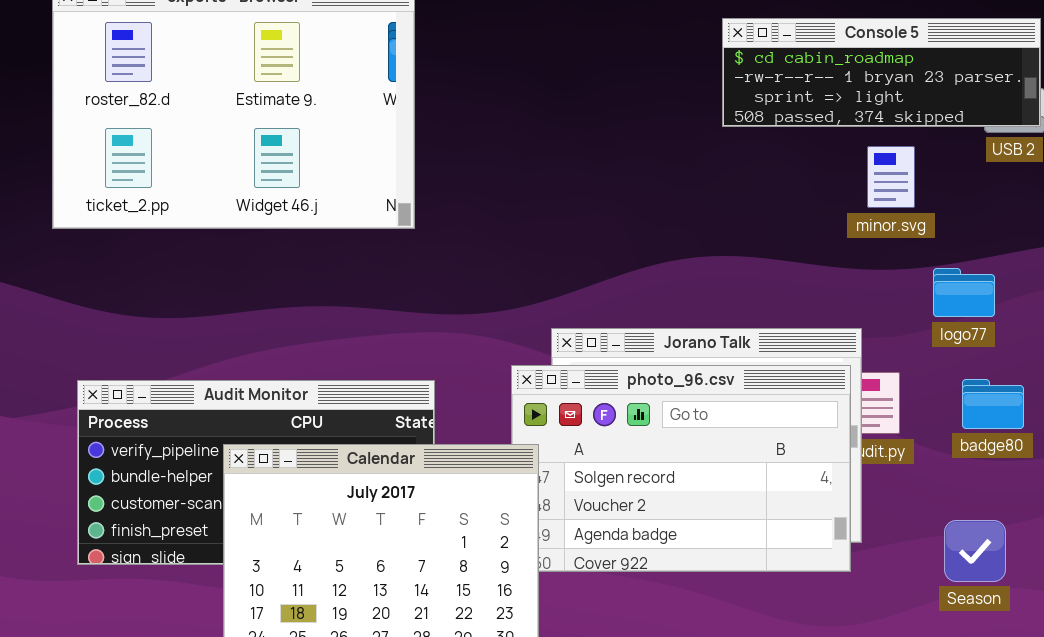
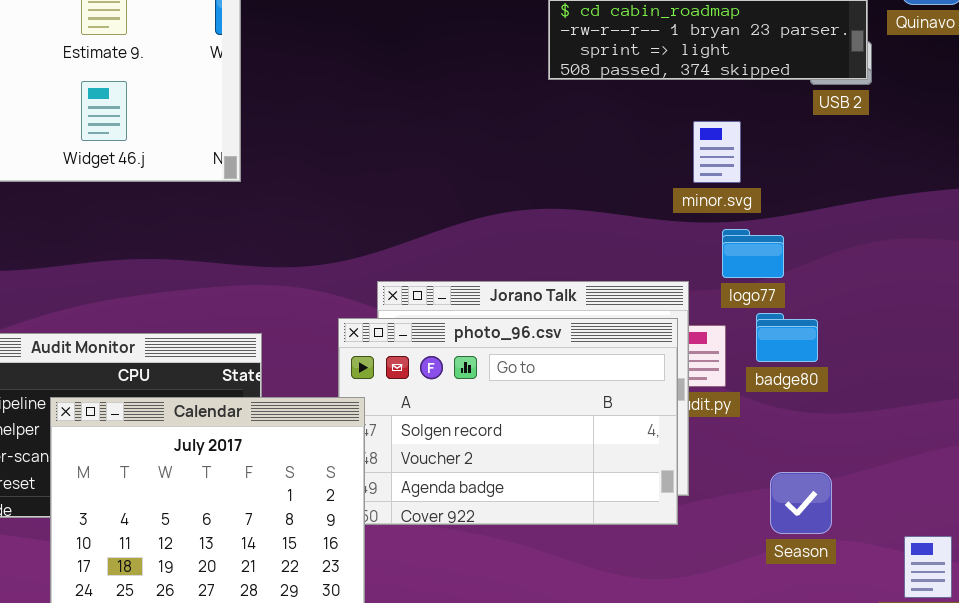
minor.svg: [867,146,915,208] -> [693,121,741,183], moved
logo77: [933,268,995,317] -> [722,229,784,278], moved
badge80: [962,379,1024,429] -> [756,313,818,362], moved

